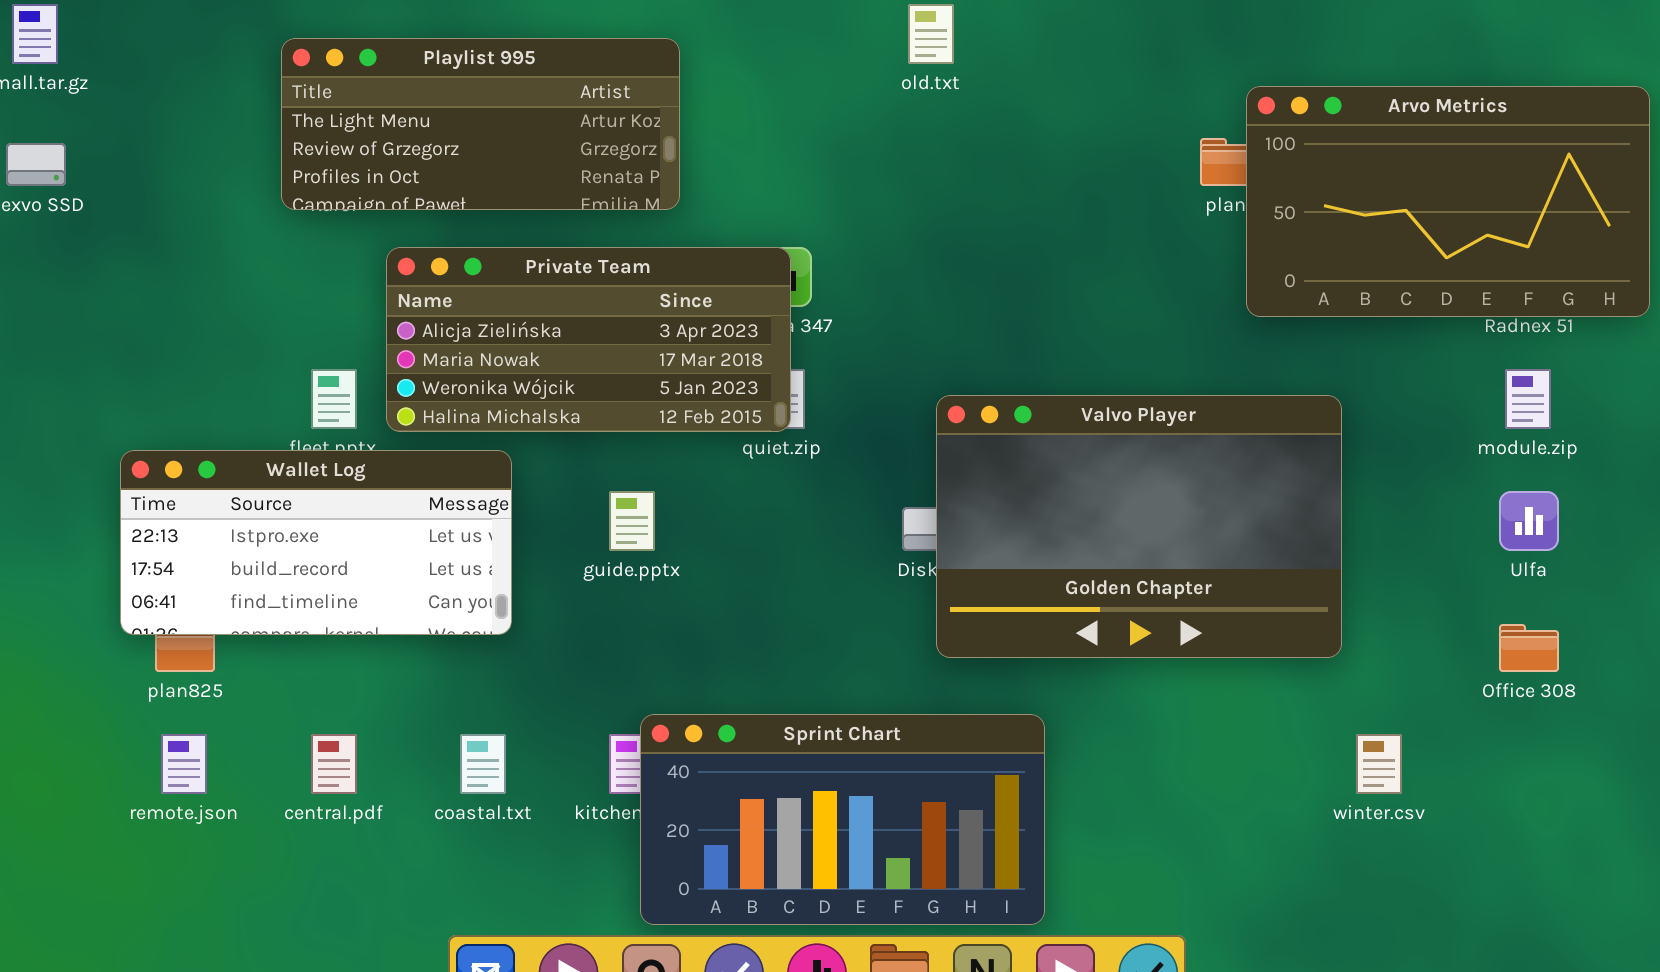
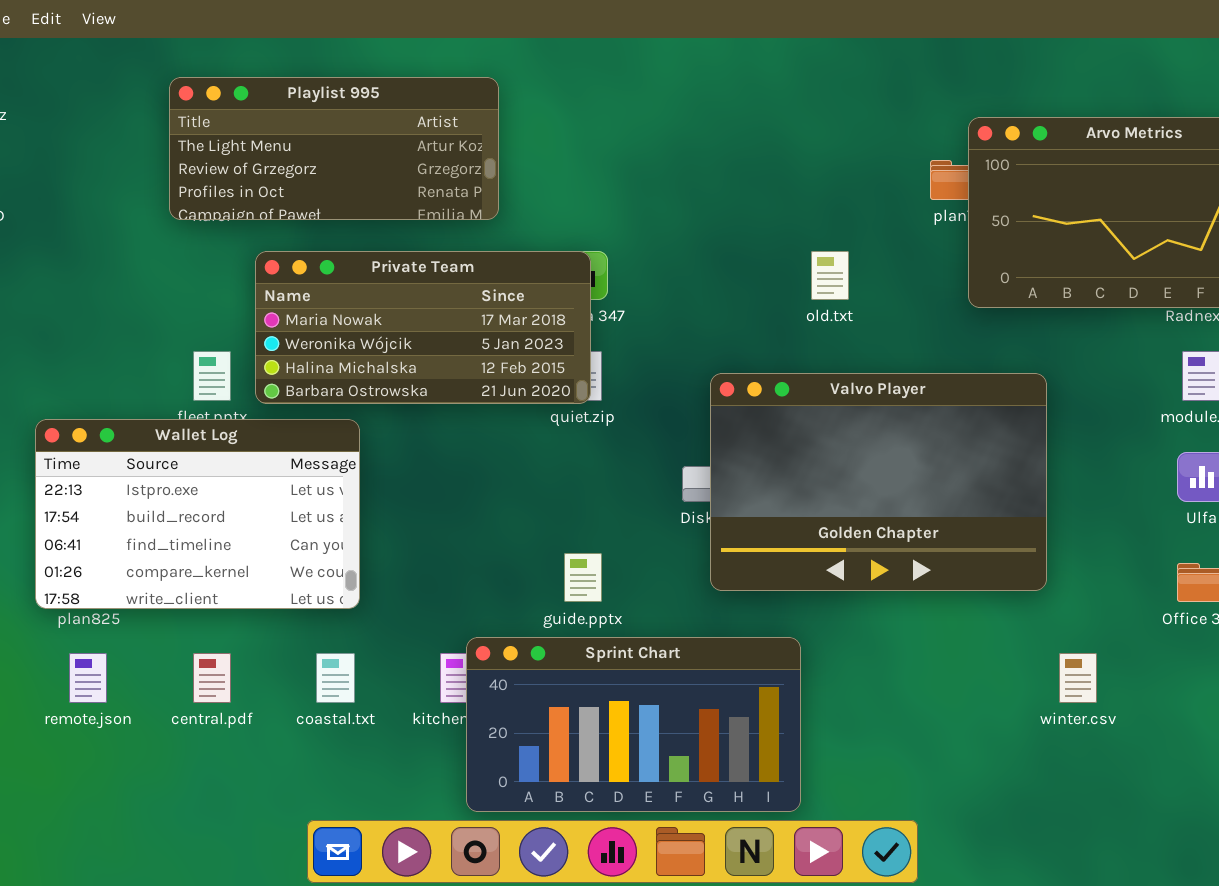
old.txt: [908,4,954,64] -> [811,251,849,300], moved
Private Team: [386,247,791,432] -> [255,251,591,404], scrolled down 1 row
Wallet Log: [120,450,512,635] -> [35,419,360,609], resized
guide.pptx: [609,491,655,551] -> [564,553,602,602], moved

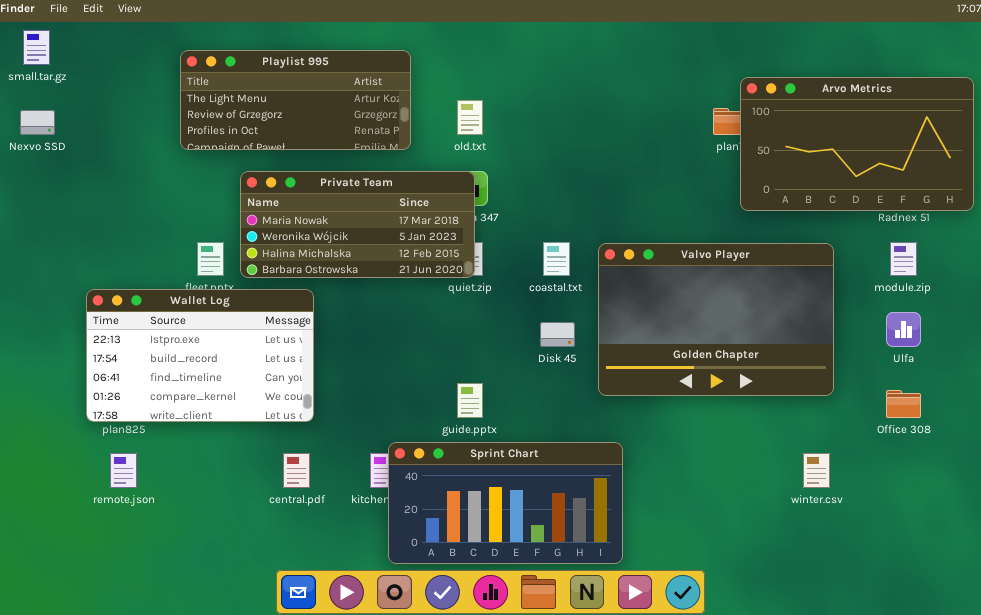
old.txt: [811,251,849,300] -> [457,100,483,135], moved
Valvo Player: [710,373,1047,591] -> [598,243,834,396], moved
central.pdf: [193,653,231,703] -> [283,453,310,488], moved
coastal.txt: [316,653,355,703] -> [543,242,570,276], moved

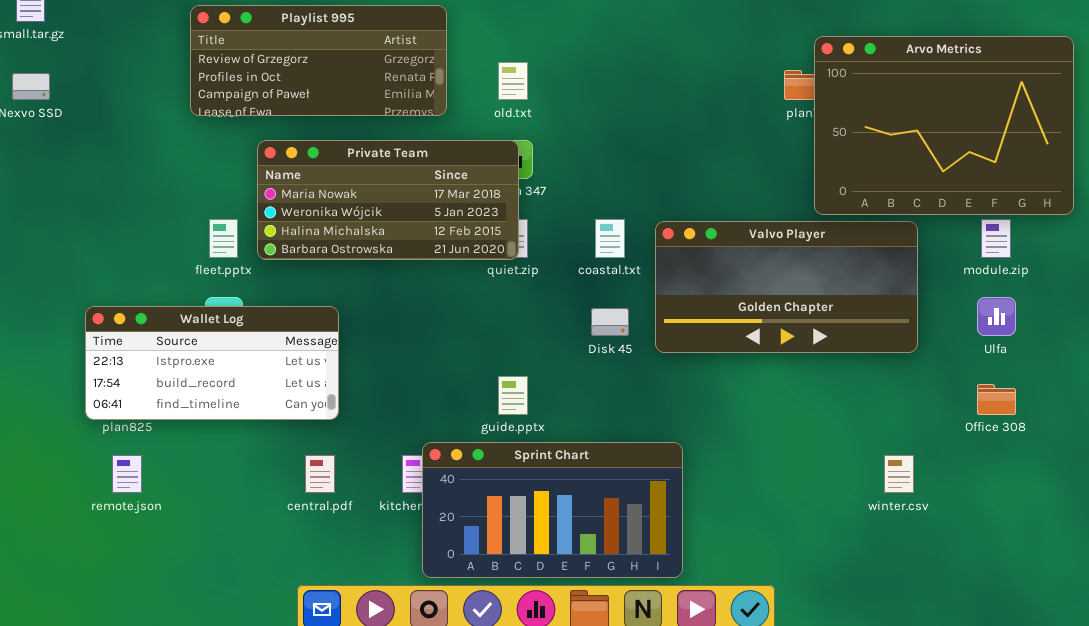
Playlist 995: [180,50,411,150] -> [190,5,447,116], scrolled down 1 row
Arvo Metrics: [740,77,974,211] -> [814,36,1074,215], resized
Valvo Player: [598,243,834,396] -> [655,221,918,353], resized
Wallet Log: [86,289,314,422] -> [85,306,339,420], resized

